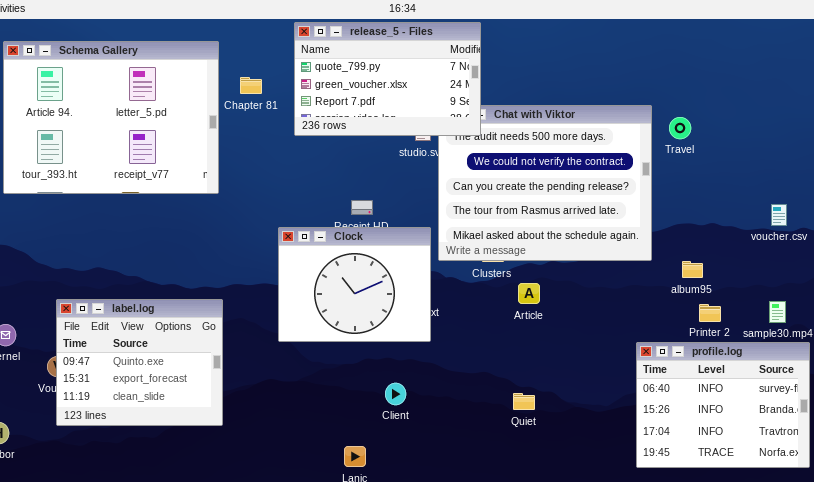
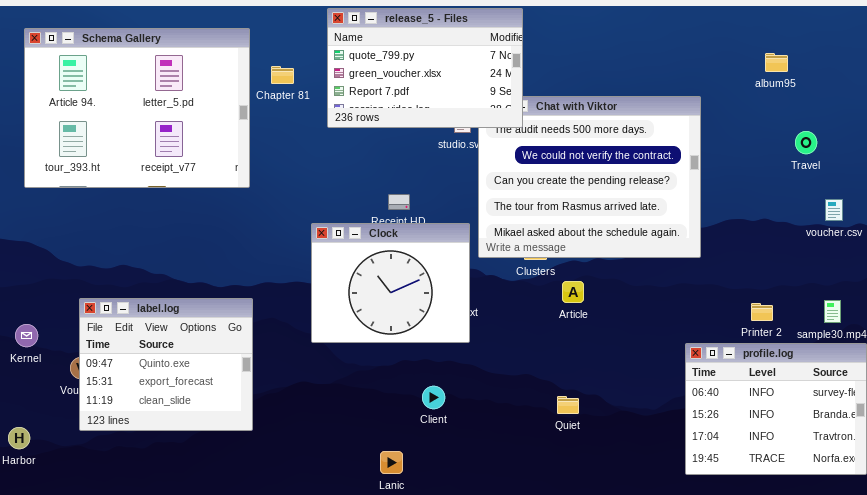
Travel: [669,117,691,139] -> [795,131,817,154], moved
album95: [682,261,703,278] -> [765,53,788,72], moved

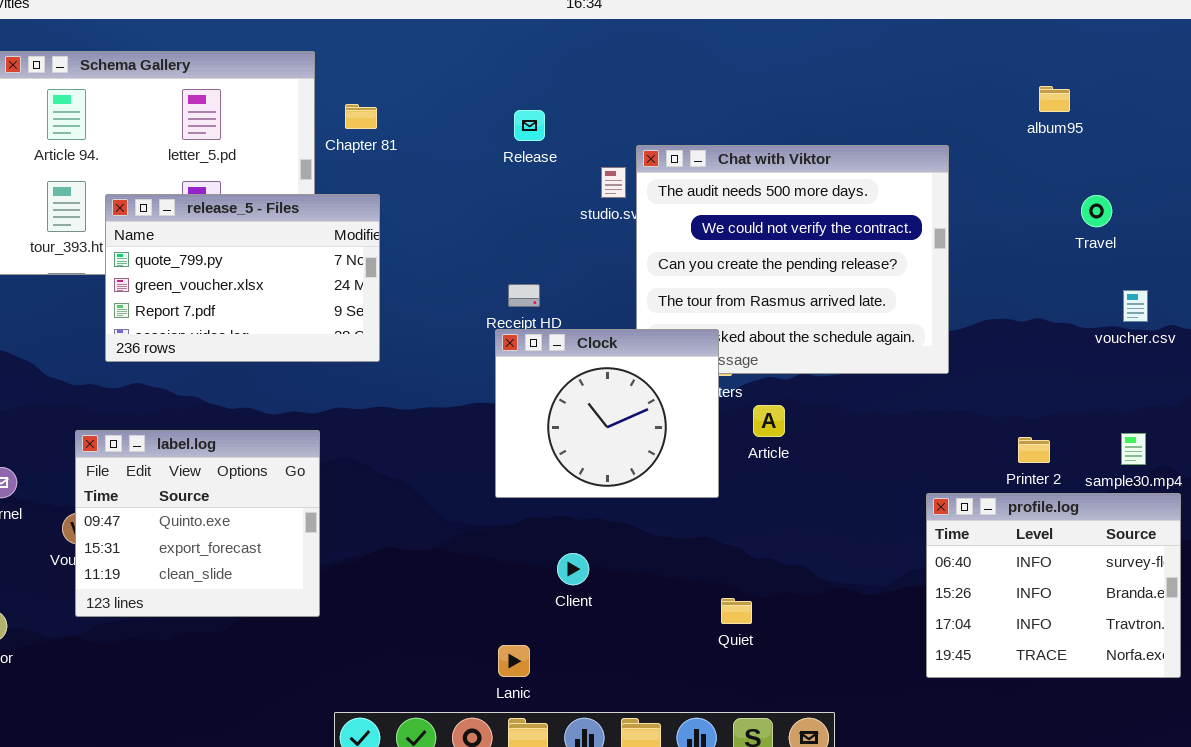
release_5 - Files: [327,8,523,128] -> [105,194,380,362], moved
Clock: [311,223,470,343] -> [495,329,719,498], moved
Quiet: [557,396,579,414] -> [721,598,752,624], moved

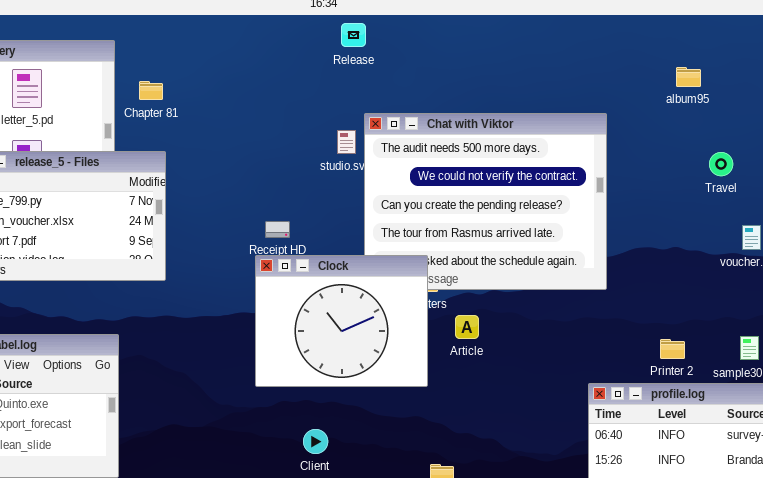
Release: [514,110,545,141] -> [341,23,366,47], moved

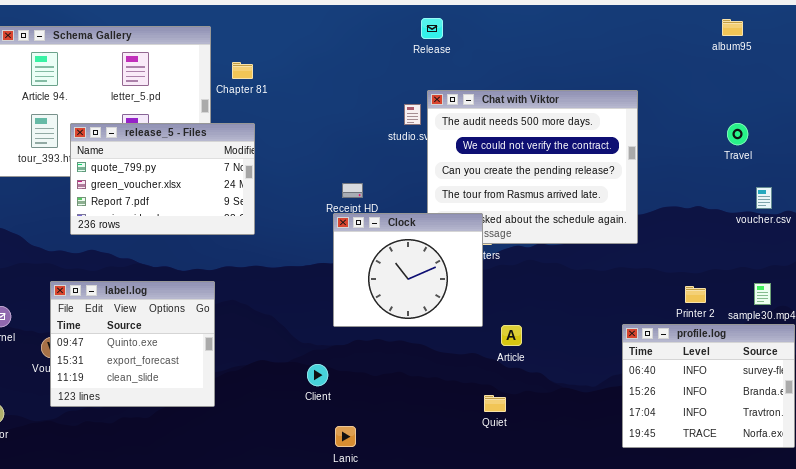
Release: [341,23,366,47] -> [421,18,443,39], moved
album95: [676,67,701,87] -> [722,19,743,36], moved
Article: [455,315,479,339] -> [501,325,522,346], moved
Client: [303,429,328,454] -> [307,364,328,386], moved

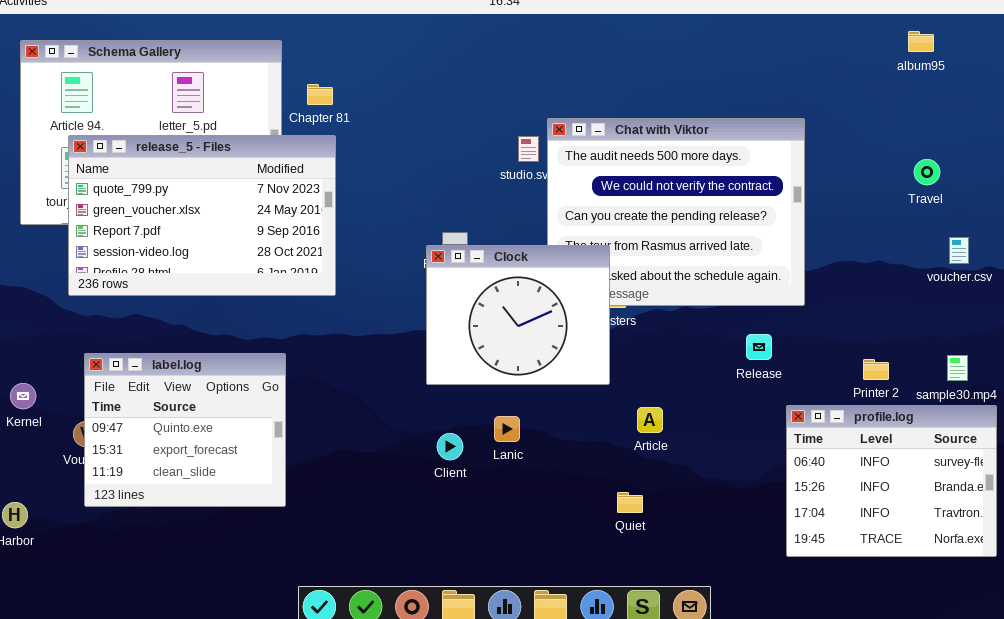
Release: [421,18,443,39] -> [746,334,772,360], moved
release_5 - Files: [70,123,255,235] -> [68,135,336,296], resized
Clock: [333,213,483,327] -> [426,245,610,385], moved
Client: [307,364,328,386] -> [437,433,463,460], moved
Lanic: [335,426,356,447] -> [494,416,520,442], moved

